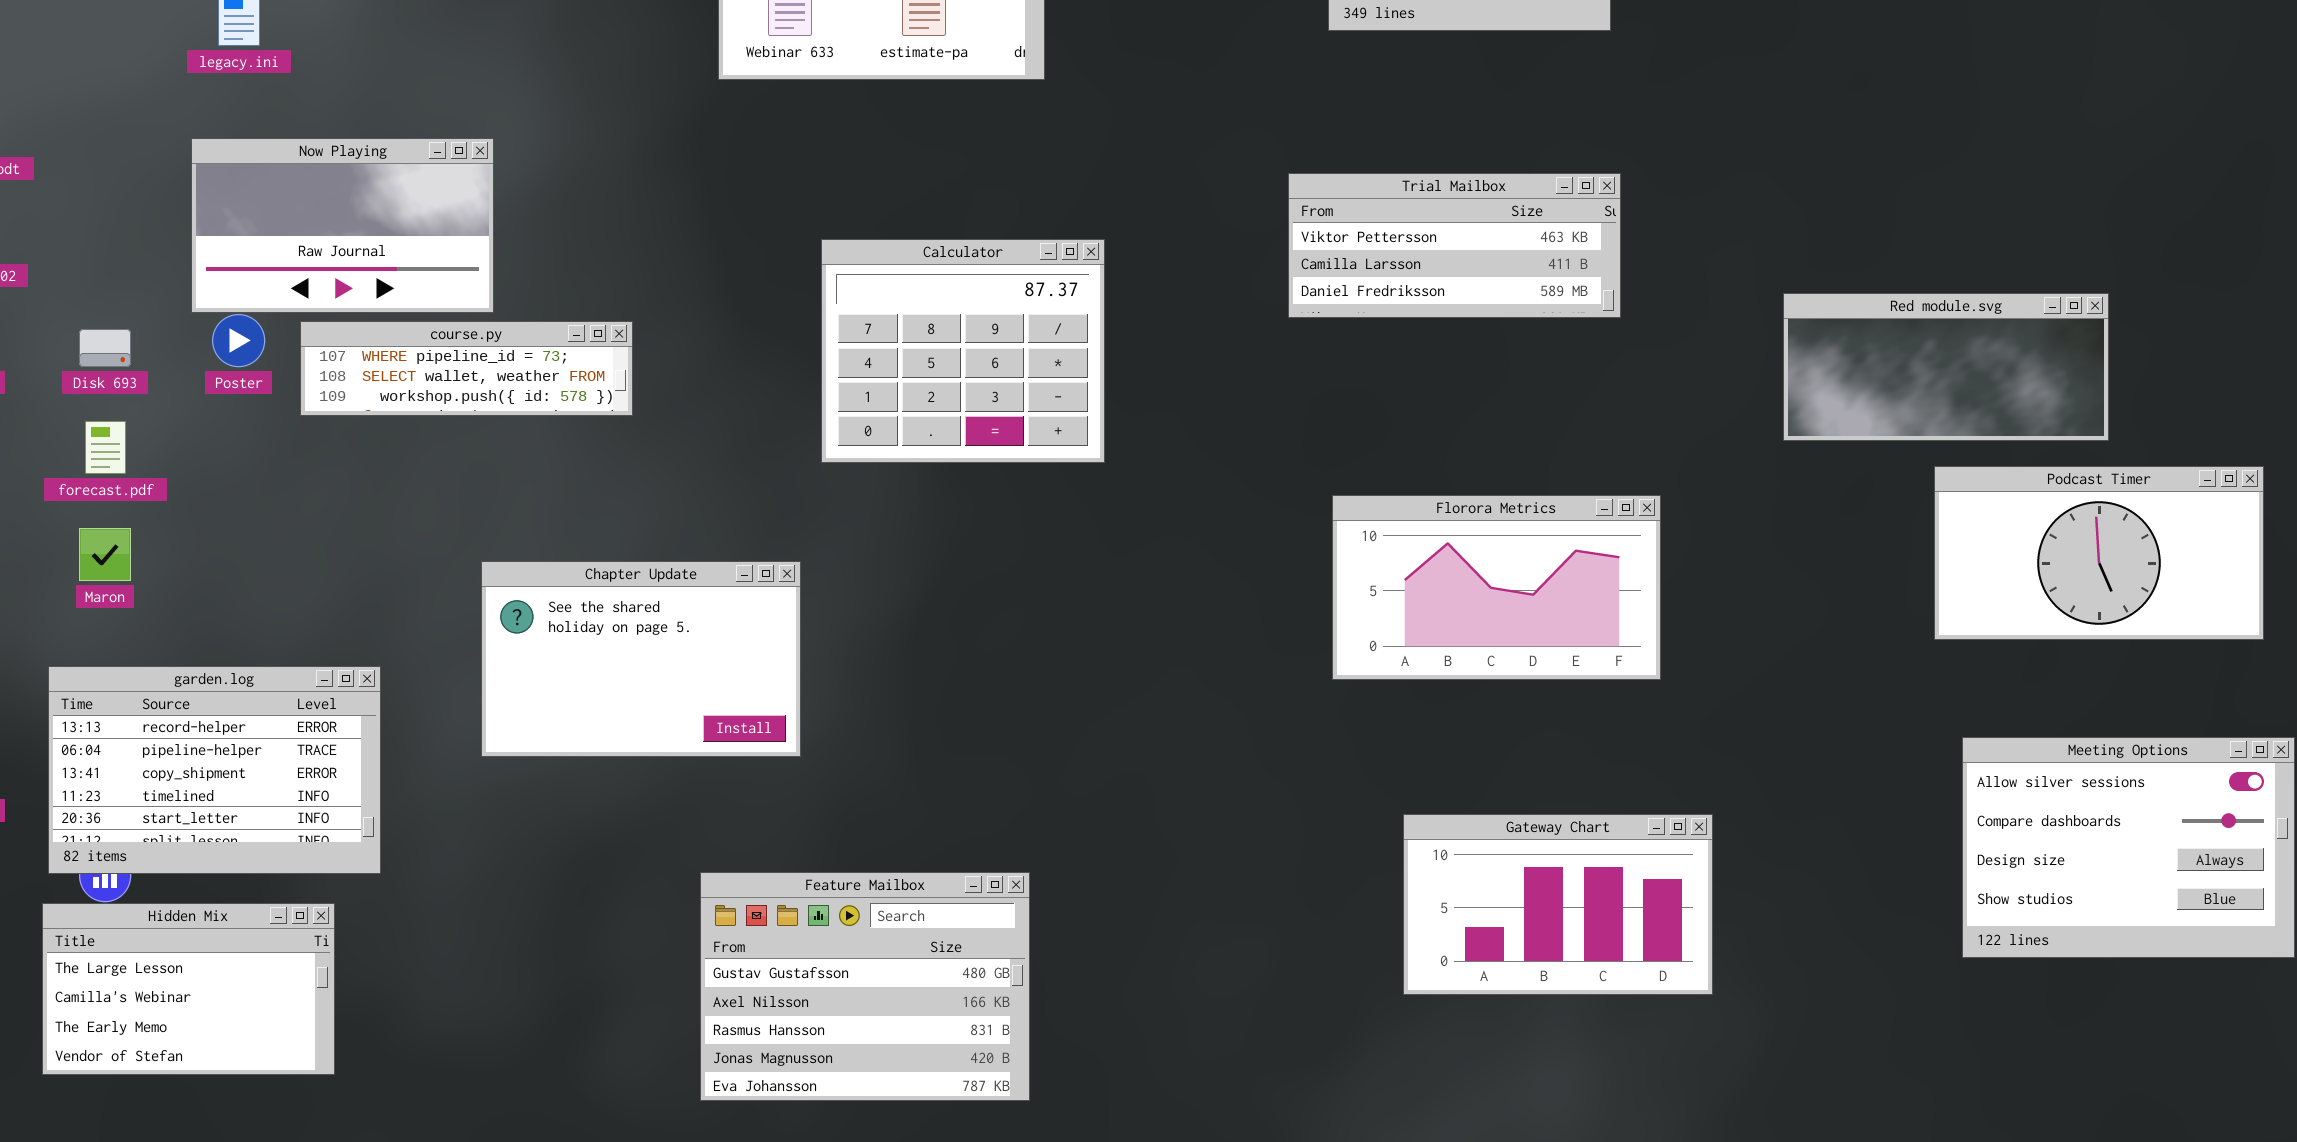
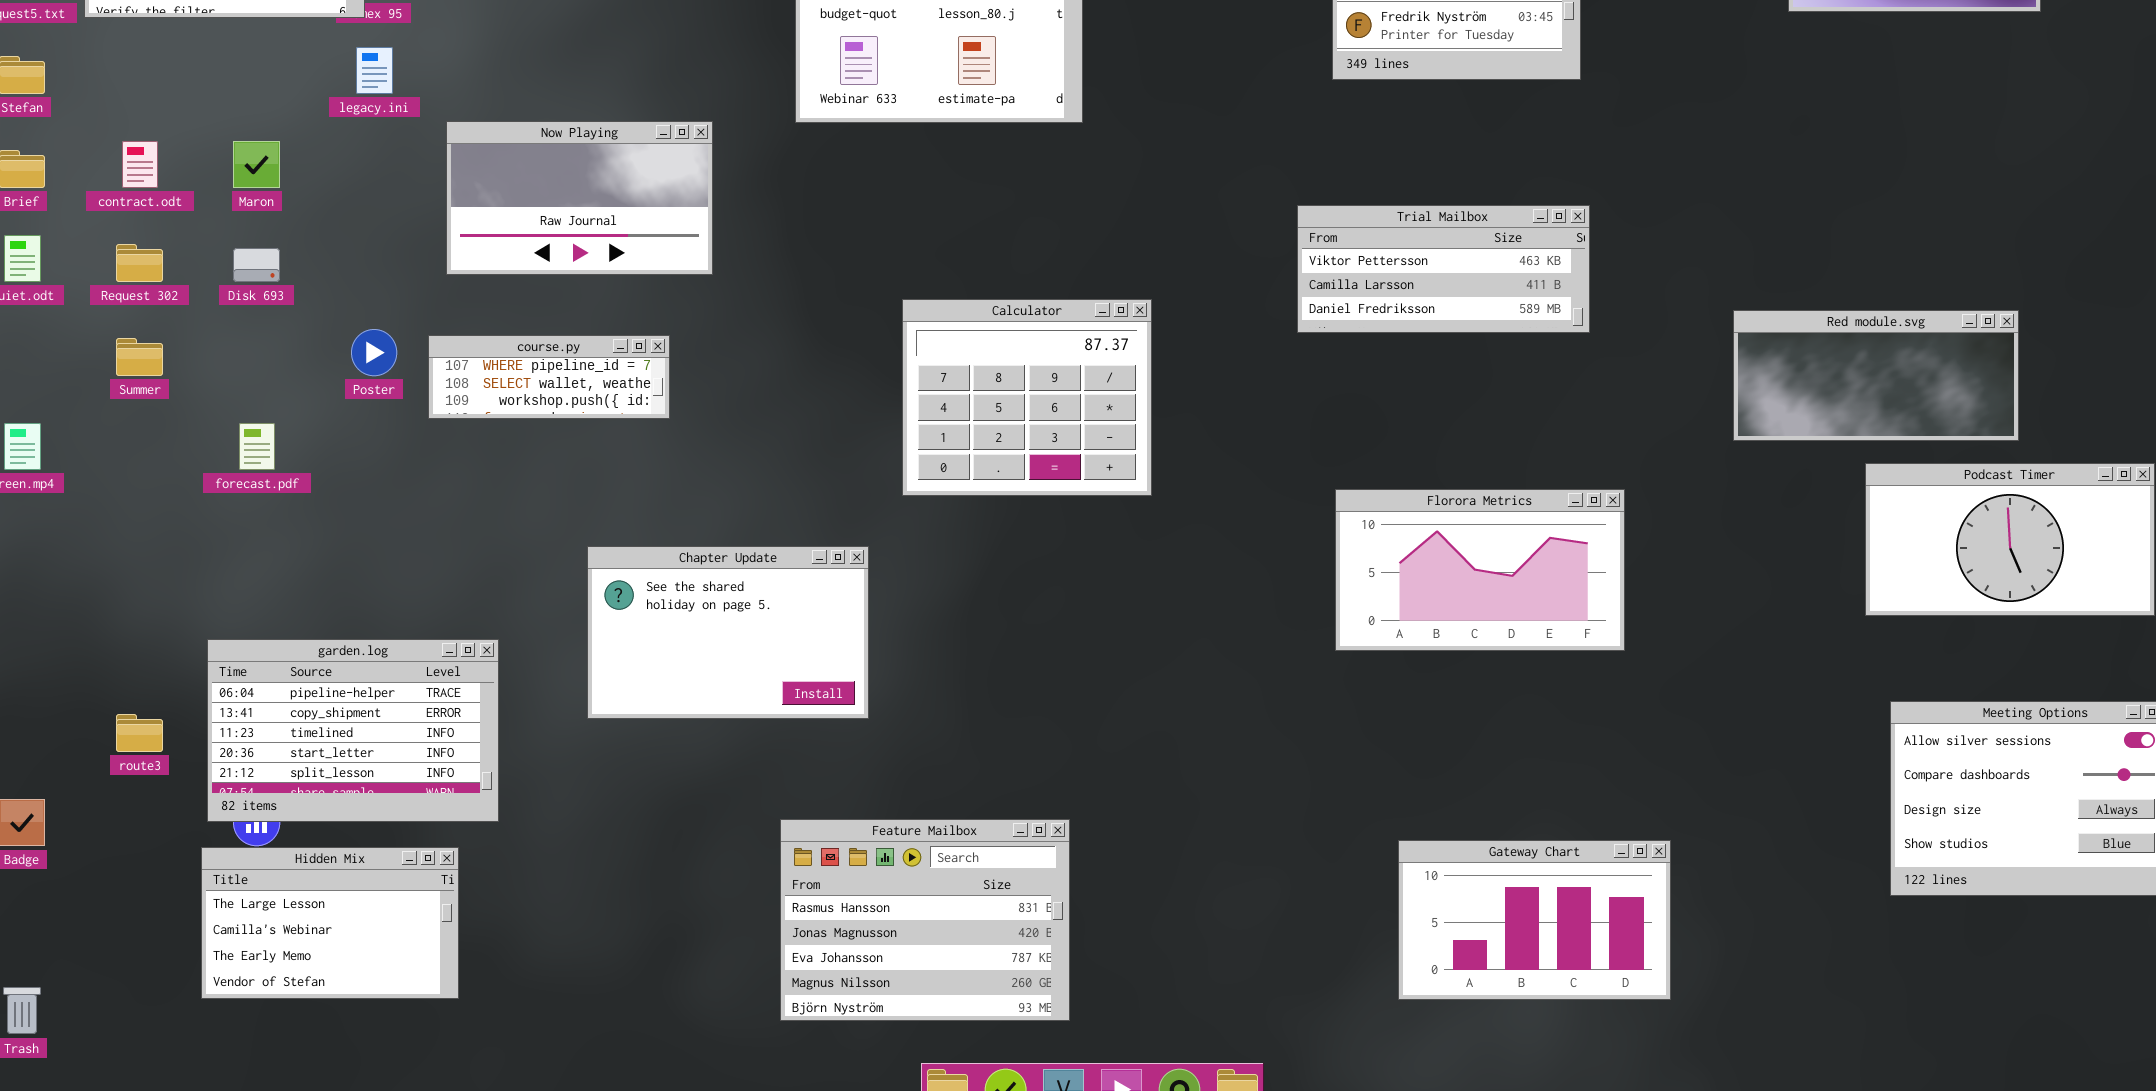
Now Playing: [191,138,494,313] -> [446,121,713,275], moved
Calculator: [821,239,1105,463] -> [902,299,1152,496], moved
course.py: [300,321,633,416] -> [428,335,670,419], resized
Disk 693: [79,329,131,367] -> [233,248,280,282], moved
Maron: [79,528,131,581] -> [233,141,280,188], moved
garden.log: [48,666,381,874] -> [207,639,499,822], scrolled down 1 row
Gateway Chart: [1403,814,1713,995] -> [1398,840,1671,1000], moved
Feature Mailbox: [700,872,1030,1101] -> [780,819,1070,1021], scrolled down 2 rows

